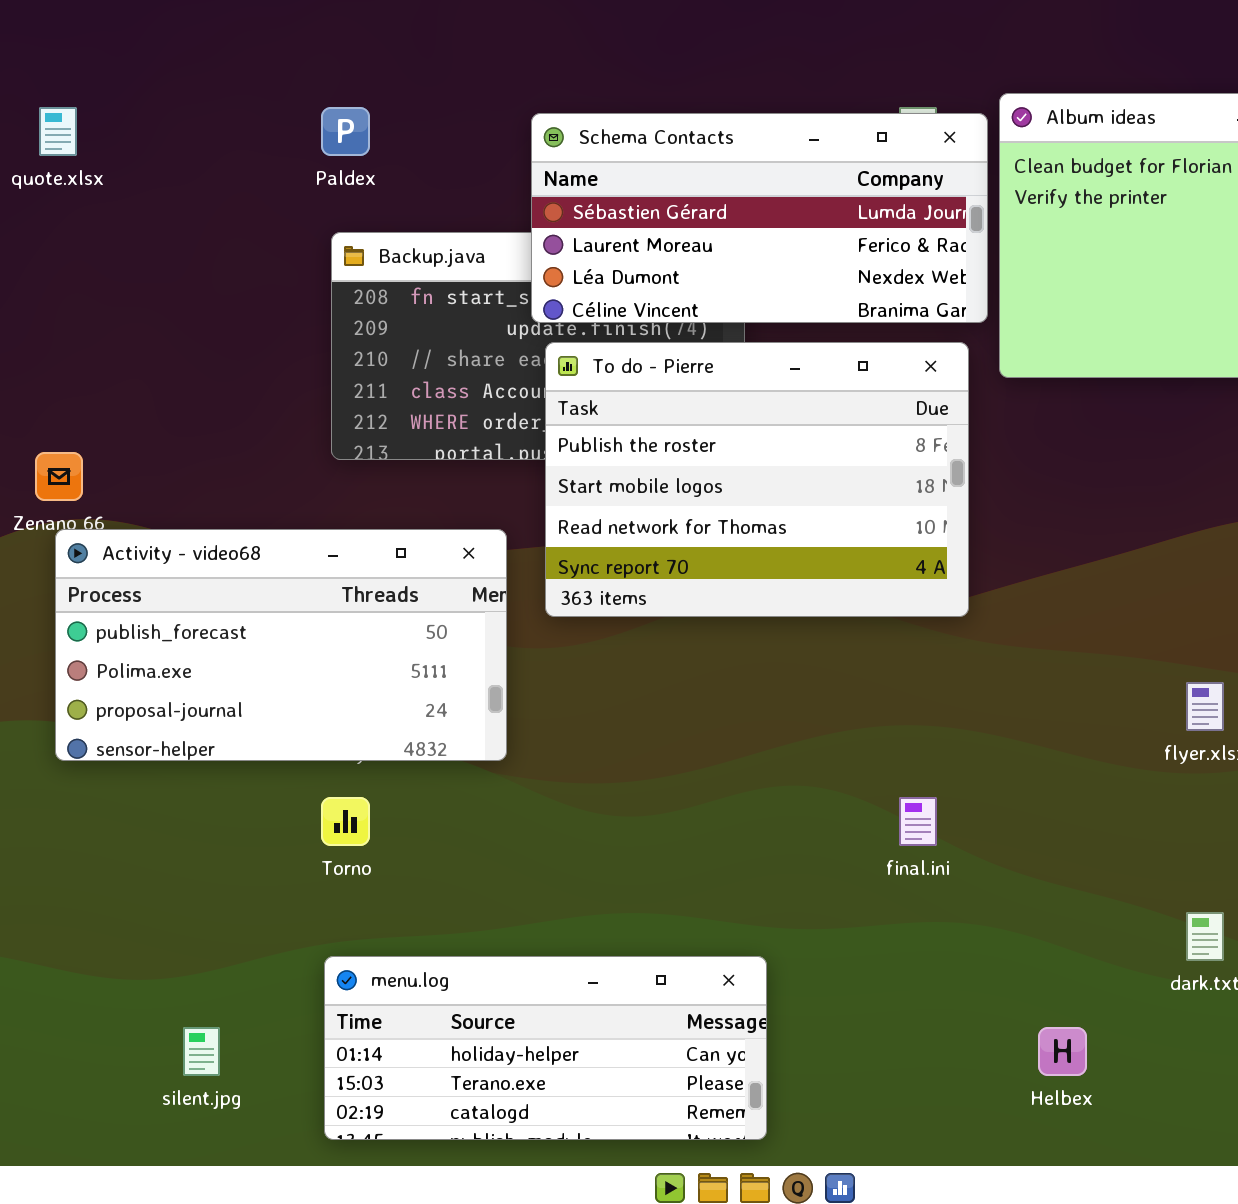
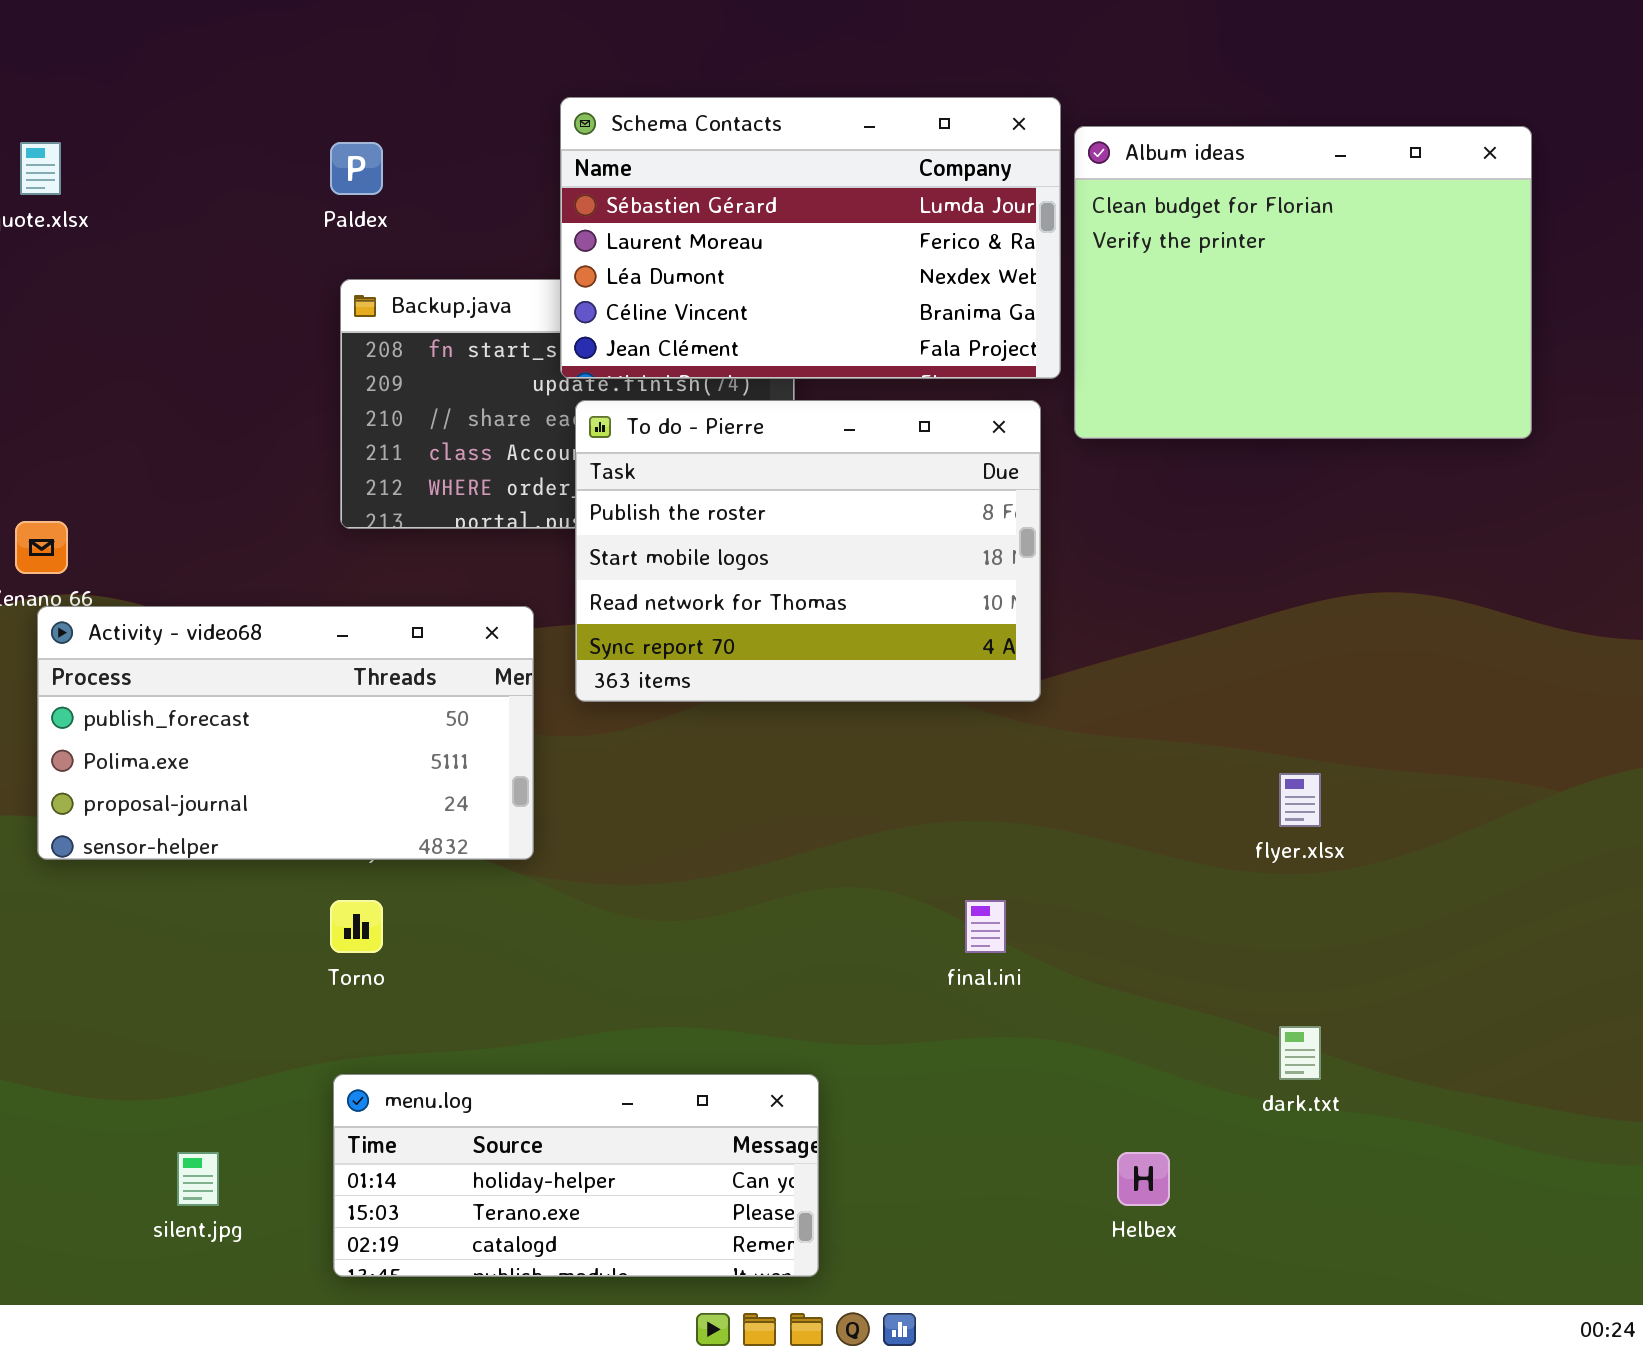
Schema Contacts: [531,113,988,323] -> [560,97,1061,379], resized

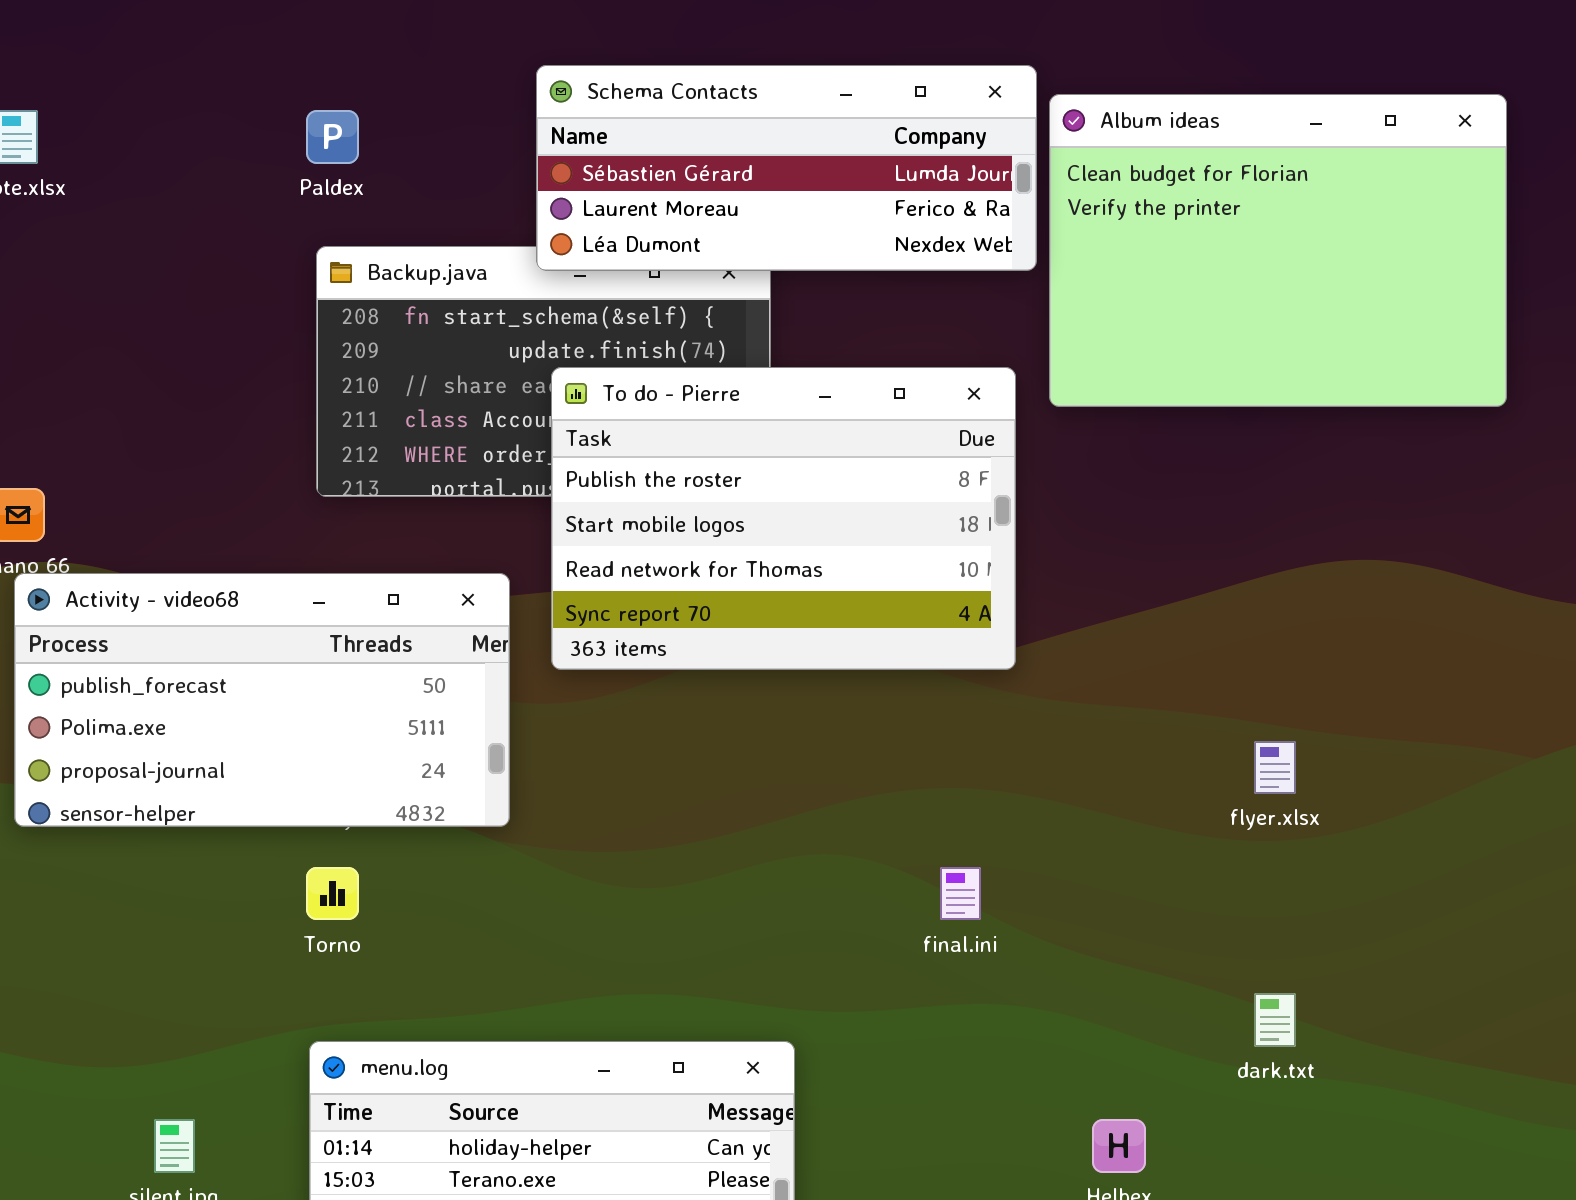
Schema Contacts: [560,97,1061,379] -> [536,65,1037,271], resized

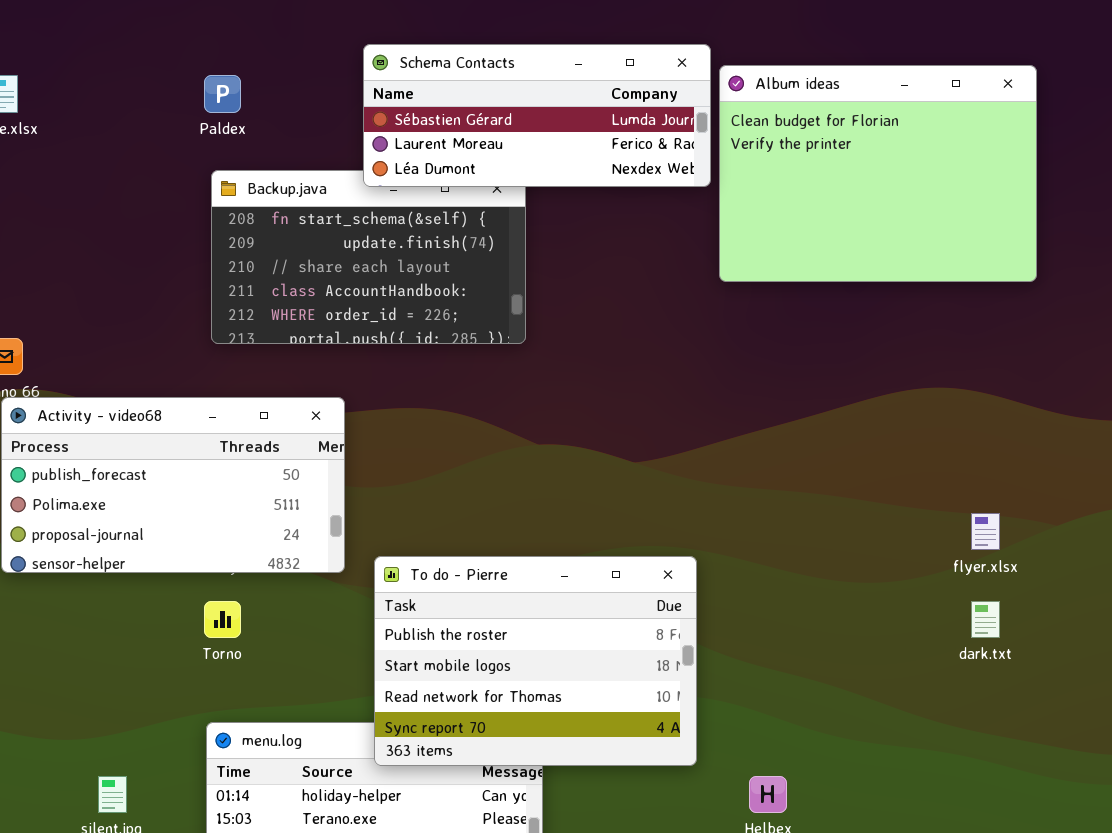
To do - Pierre: [551,367,1016,670] -> [374,556,697,766], moved
flyer.xlsx: [1254,741,1296,794] -> [971,513,1000,550], moved
dark.txt: [1254,993,1296,1047] -> [971,601,1000,638], moved

